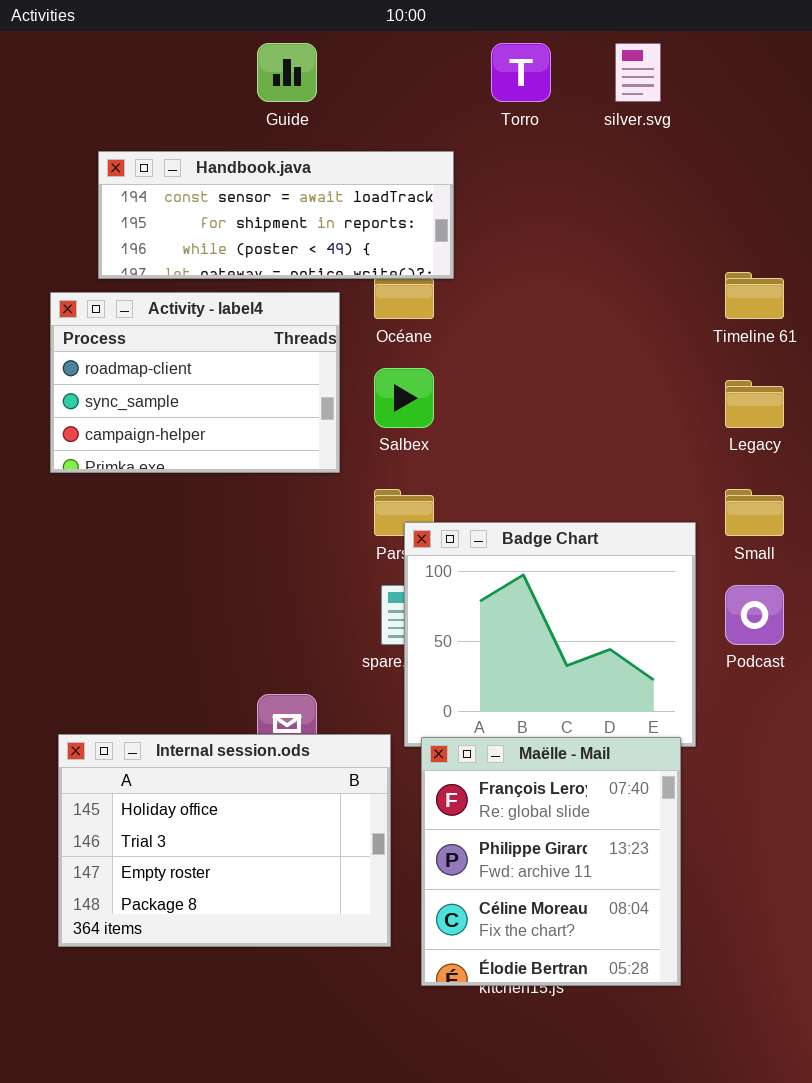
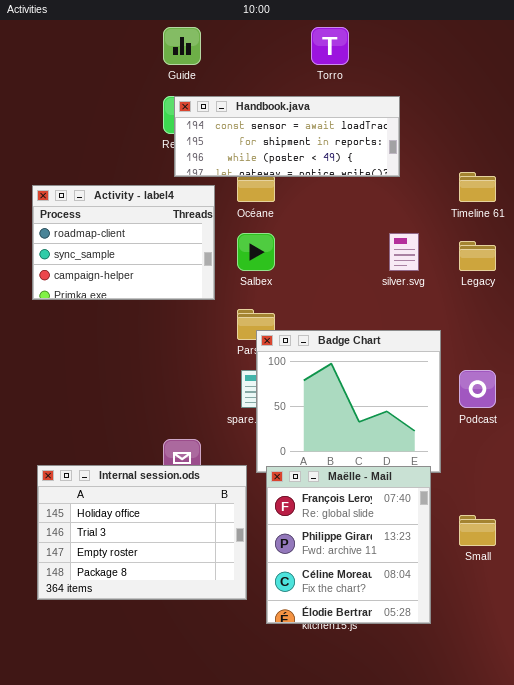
silver.svg: [615,43,661,102] -> [389,233,419,271], moved
Handbook.java: [98,151,454,279] -> [174,96,400,177], moved
Small: [725,489,784,536] -> [459,515,496,546], moved

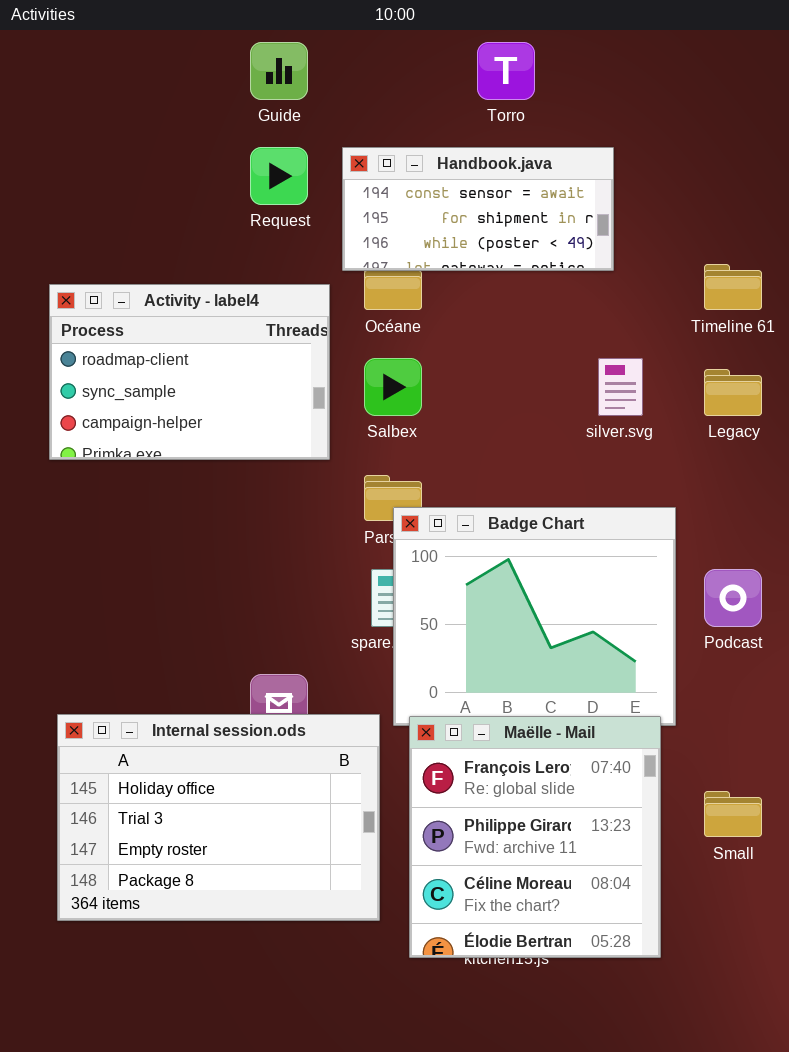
Handbook.java: [174,96,400,177] -> [342,147,614,271], resized

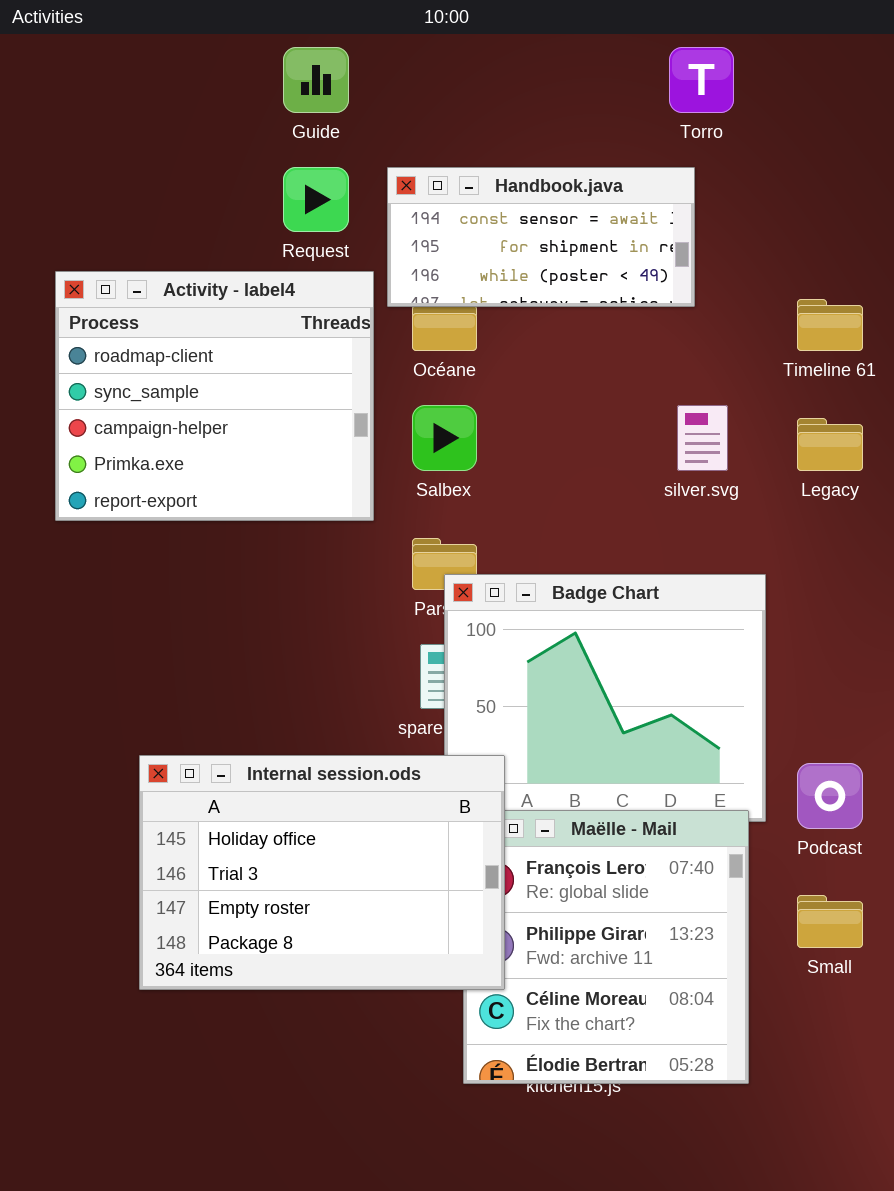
Torro: [477,42,535,100] -> [669,47,734,113], moved
Activity - label4: [49,284,330,460] -> [55,271,374,521], resized
Podcast: [704,569,762,627] -> [797,763,863,829], moved
Internal session.ods: [57,714,380,921] -> [139,755,505,990], moved

